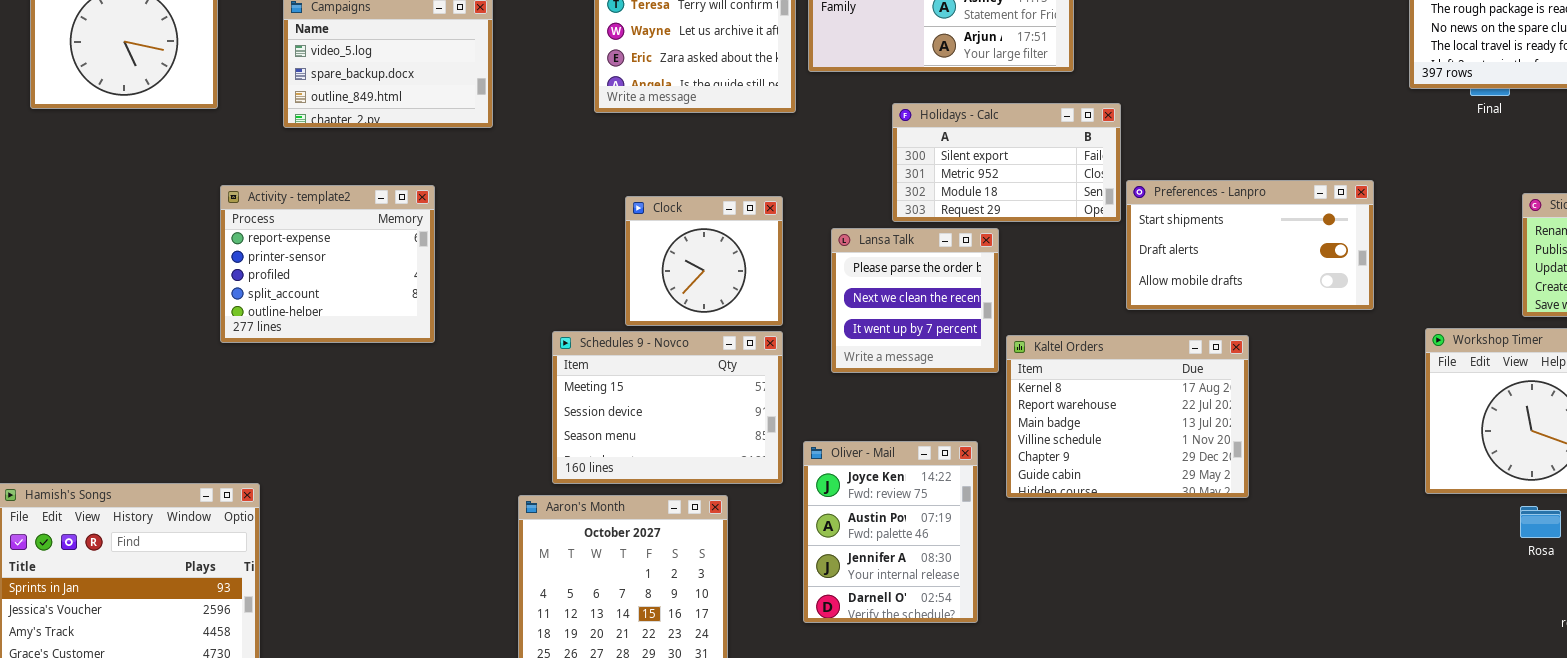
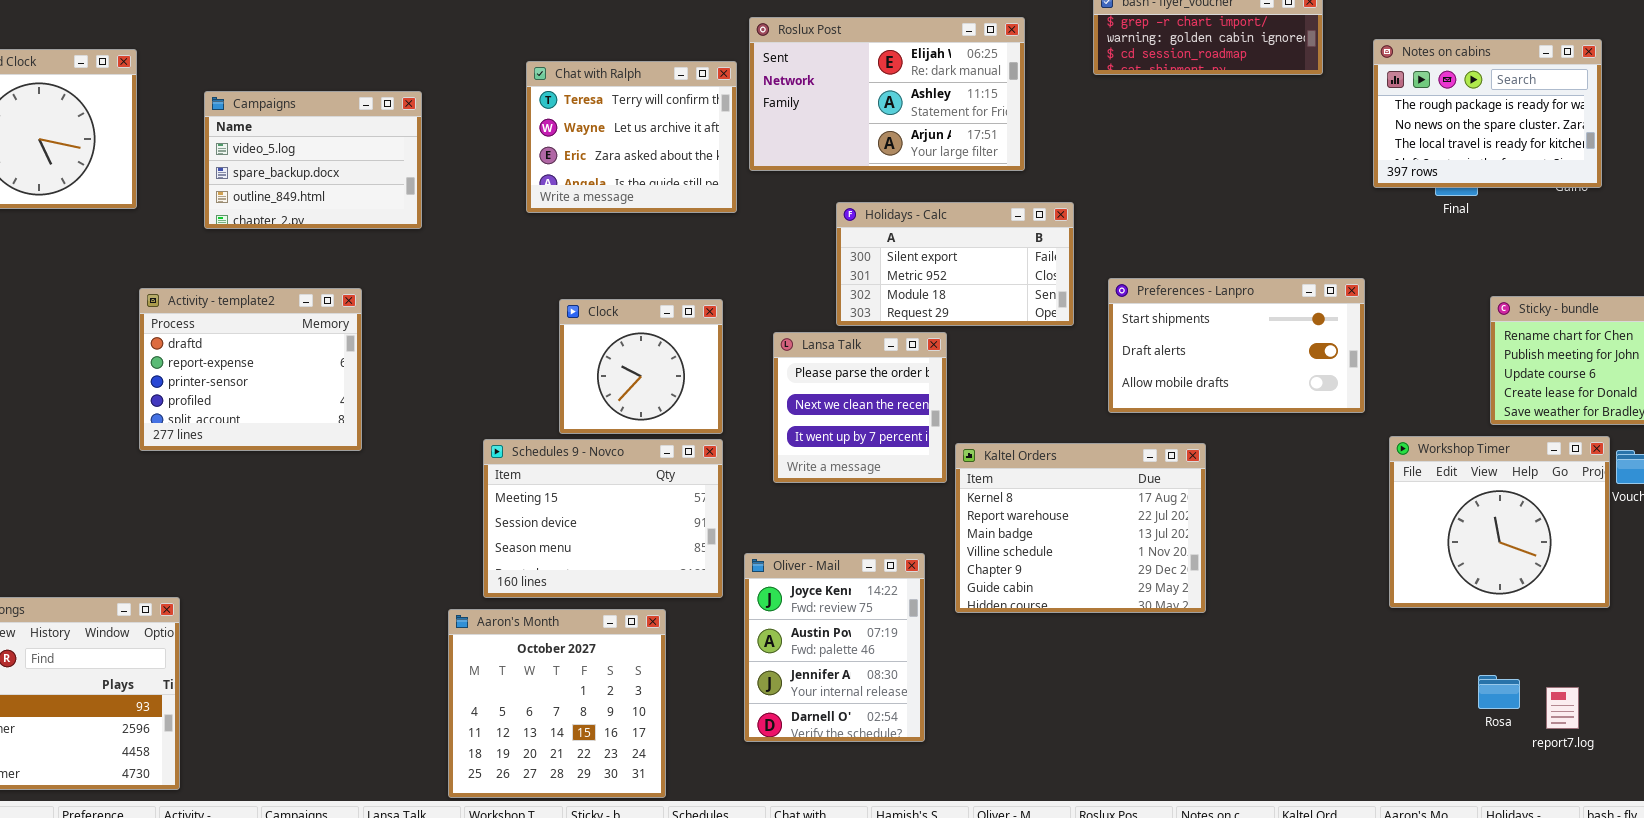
Preferences - Lanpro: [1126,180,1374,310] -> [1108,278,1365,413], moved
Activity - template2: [220,185,435,343] -> [139,288,362,451], scrolled up 1 row
Rosa: [1520,506,1561,538] -> [1478,675,1520,709], moved

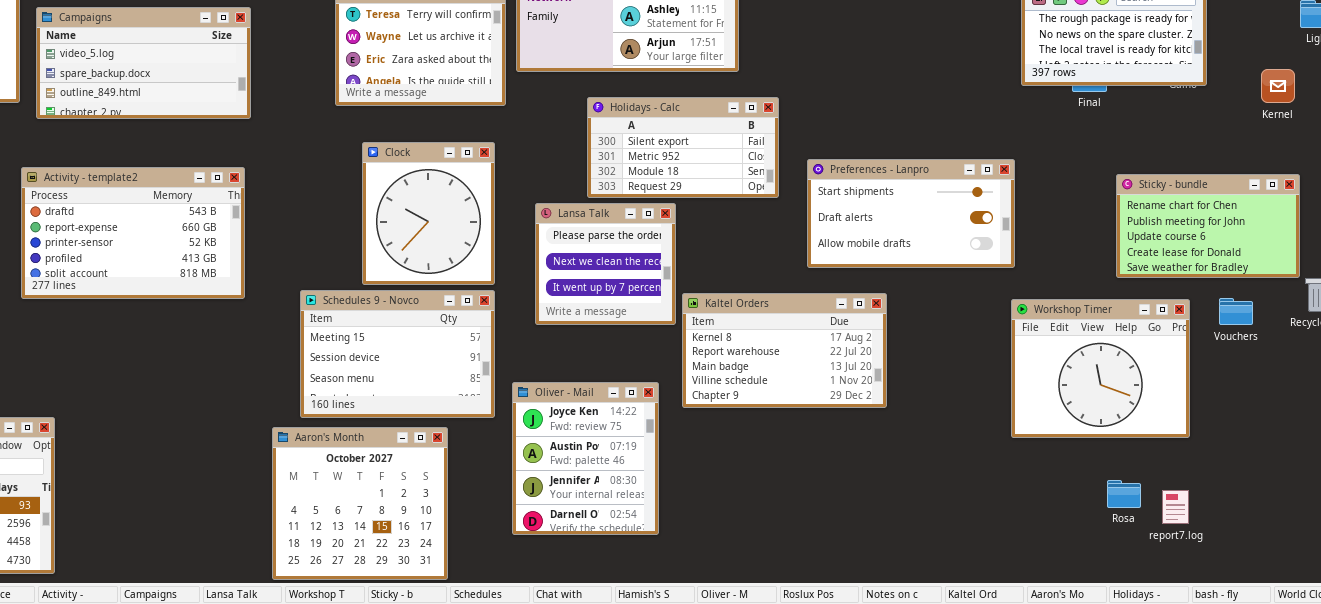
Campaigns: [204,91,422,229] -> [36,7,251,119], resized
Activity - template2: [139,288,362,451] -> [21,167,245,299], resized
Clock: [559,299,723,434] -> [362,142,495,285], resized
Workshop Timer: [1389,436,1610,608] -> [1011,299,1190,438], moved
Kaltel Orders: [955,443,1206,613] -> [682,293,887,408], resized

